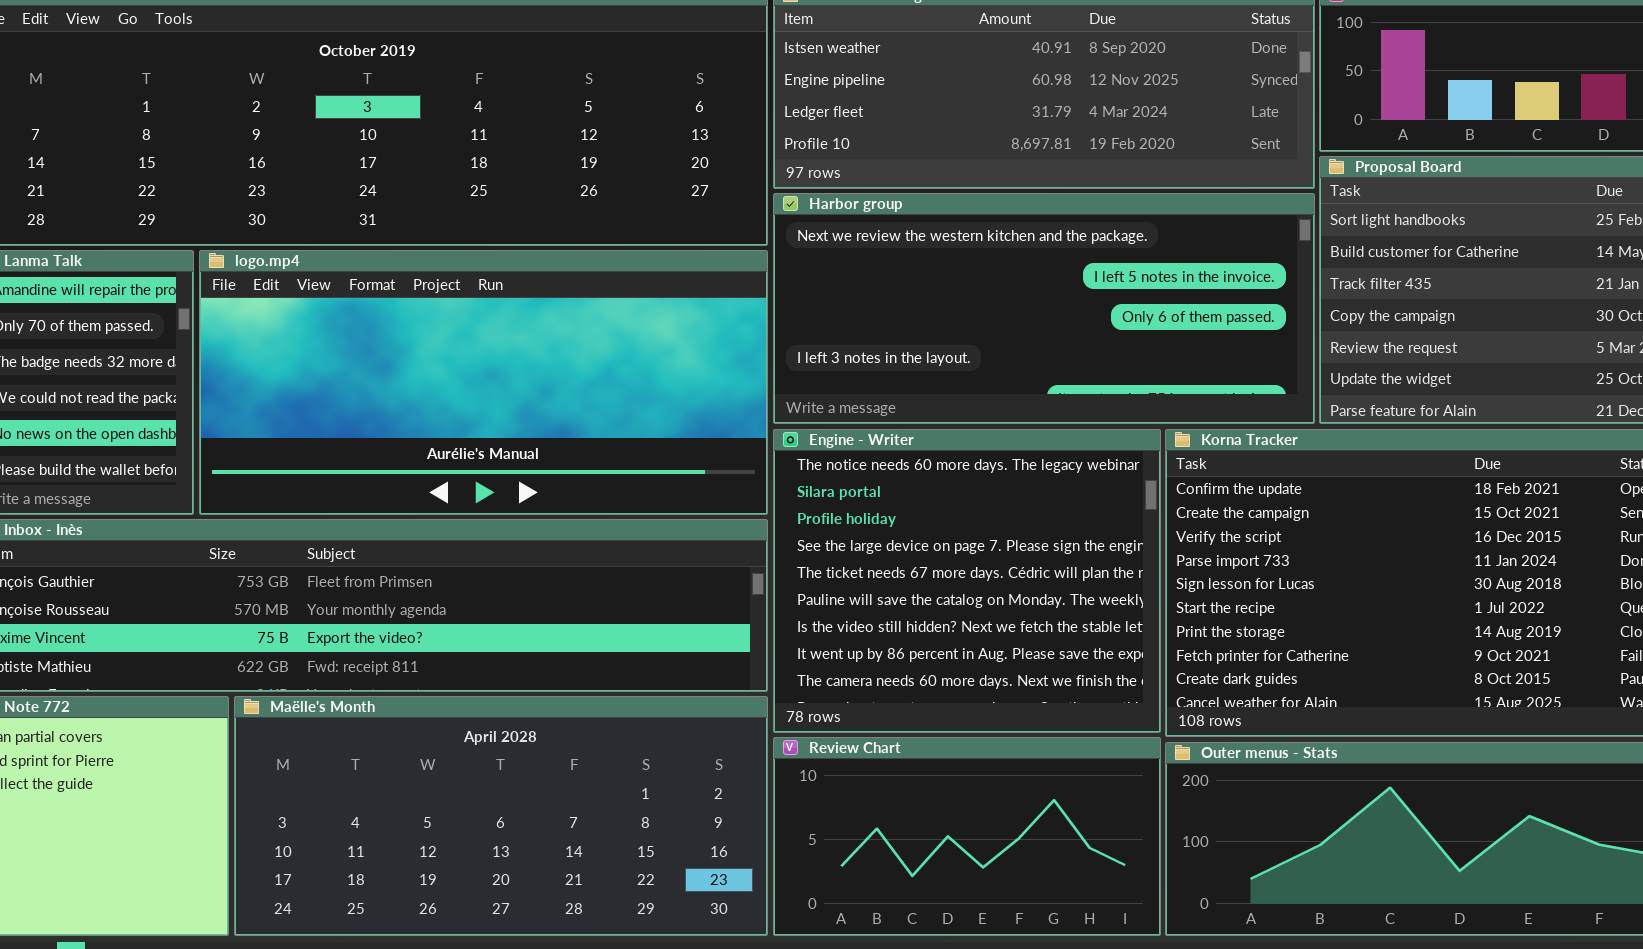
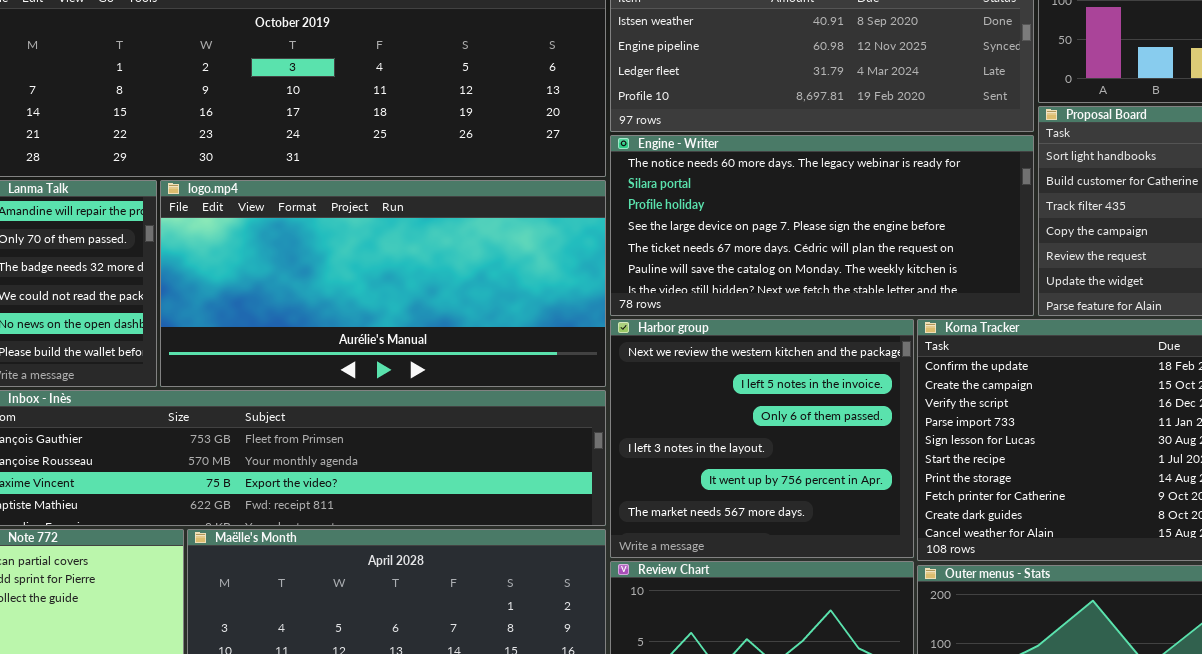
Harbor group: [773,193,1315,424] -> [610,319,914,558], moved, resized
Engine - Writer: [773,429,1161,733] -> [610,135,1034,316], moved, resized

